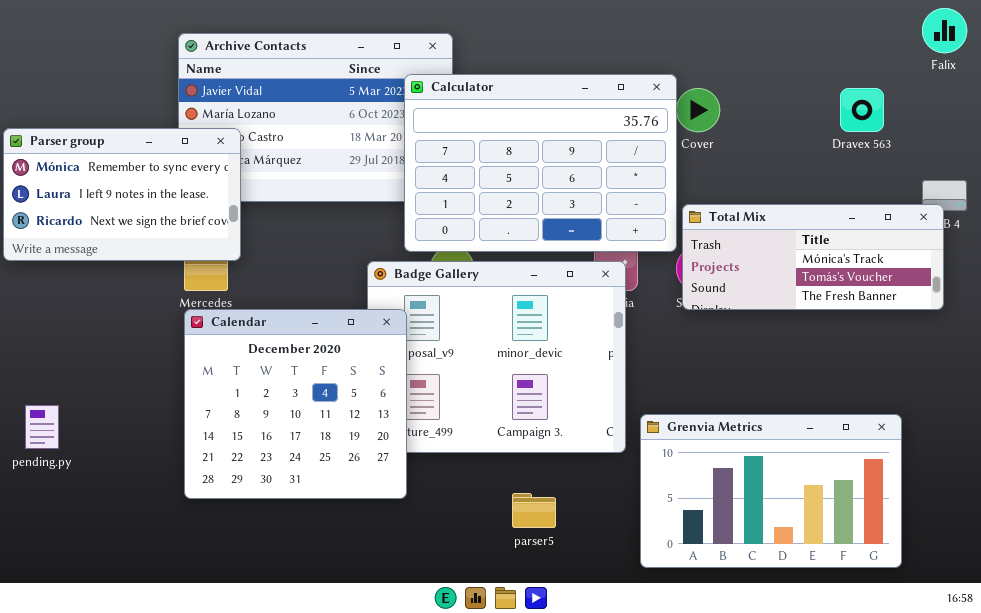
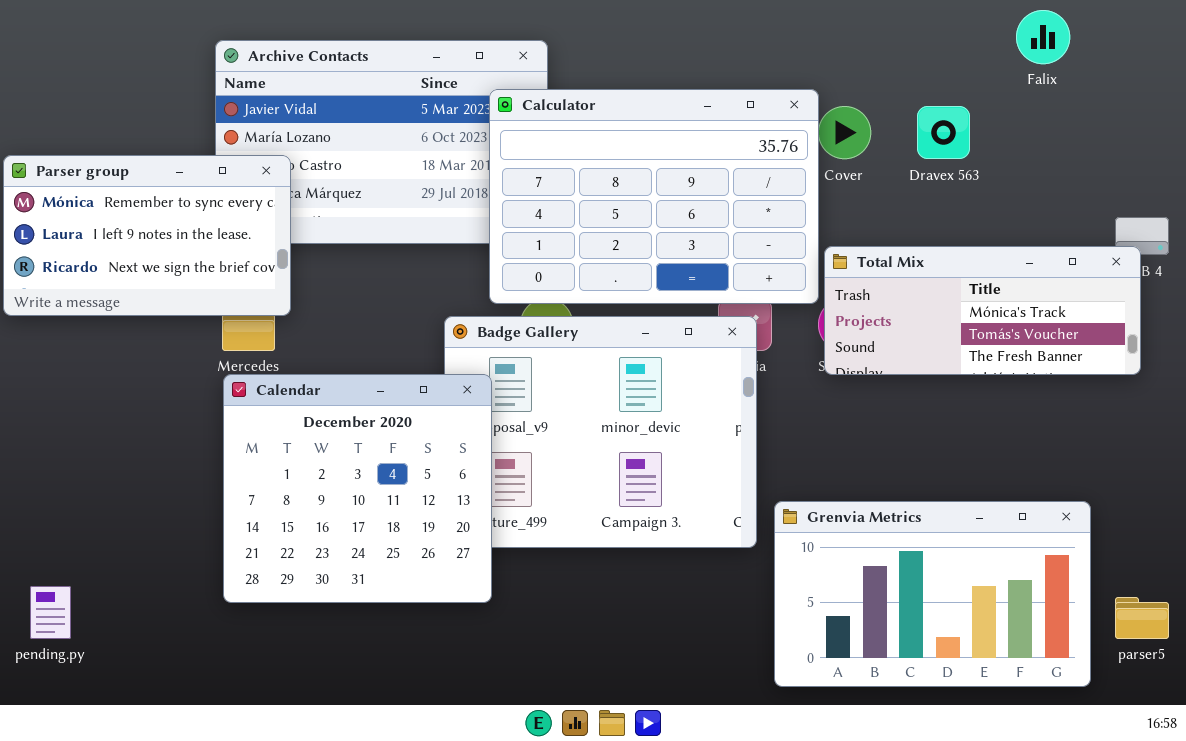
Falix: [922,8,967,53] -> [1016,10,1070,64], moved
Dravex 563: [840,88,884,132] -> [917,106,970,159], moved
pending.py: [25,405,59,449] -> [30,586,71,639], moved
parser5: [512,493,556,528] -> [1115,597,1169,639], moved

